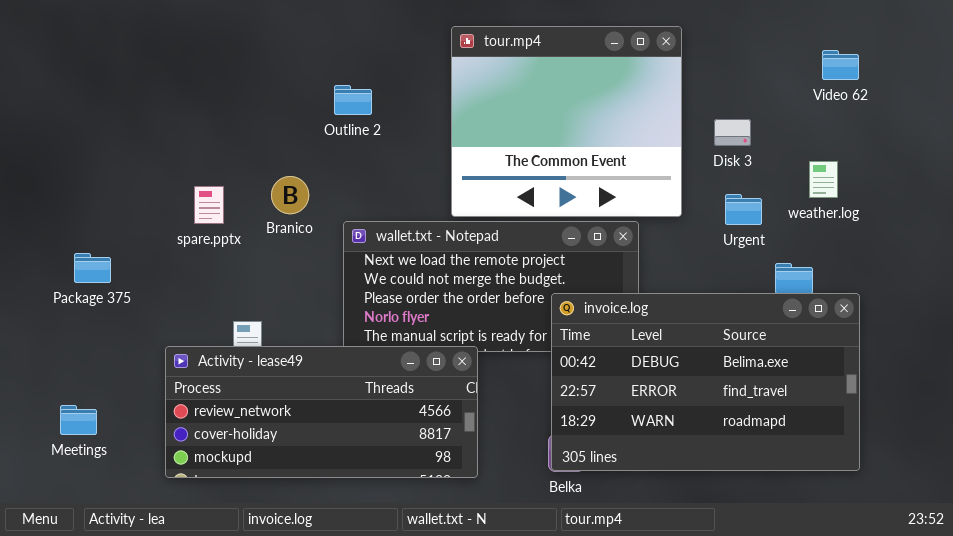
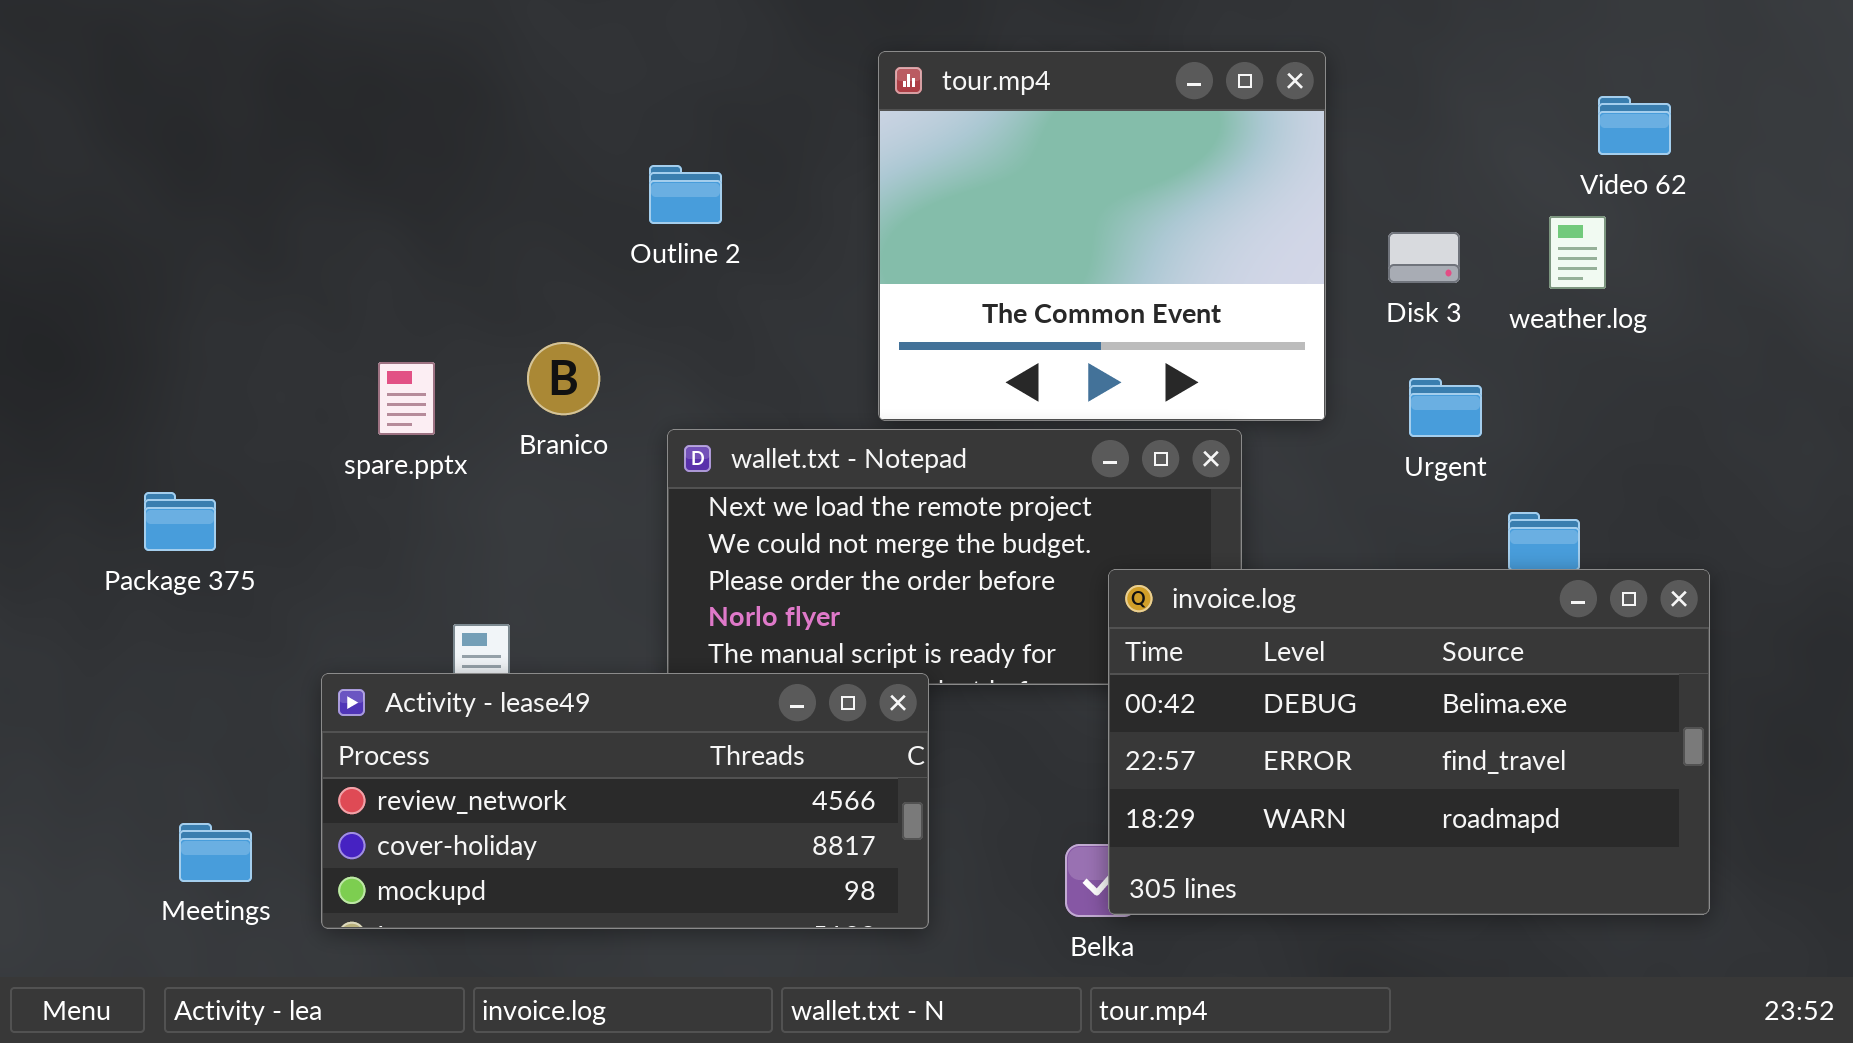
weather.log: [809,161,838,198] -> [1549,216,1606,289], moved
invoice.log: [551,293,860,471] -> [1108,569,1710,915], moved
Meetings: [60,405,97,435] -> [179,823,252,882], moved

